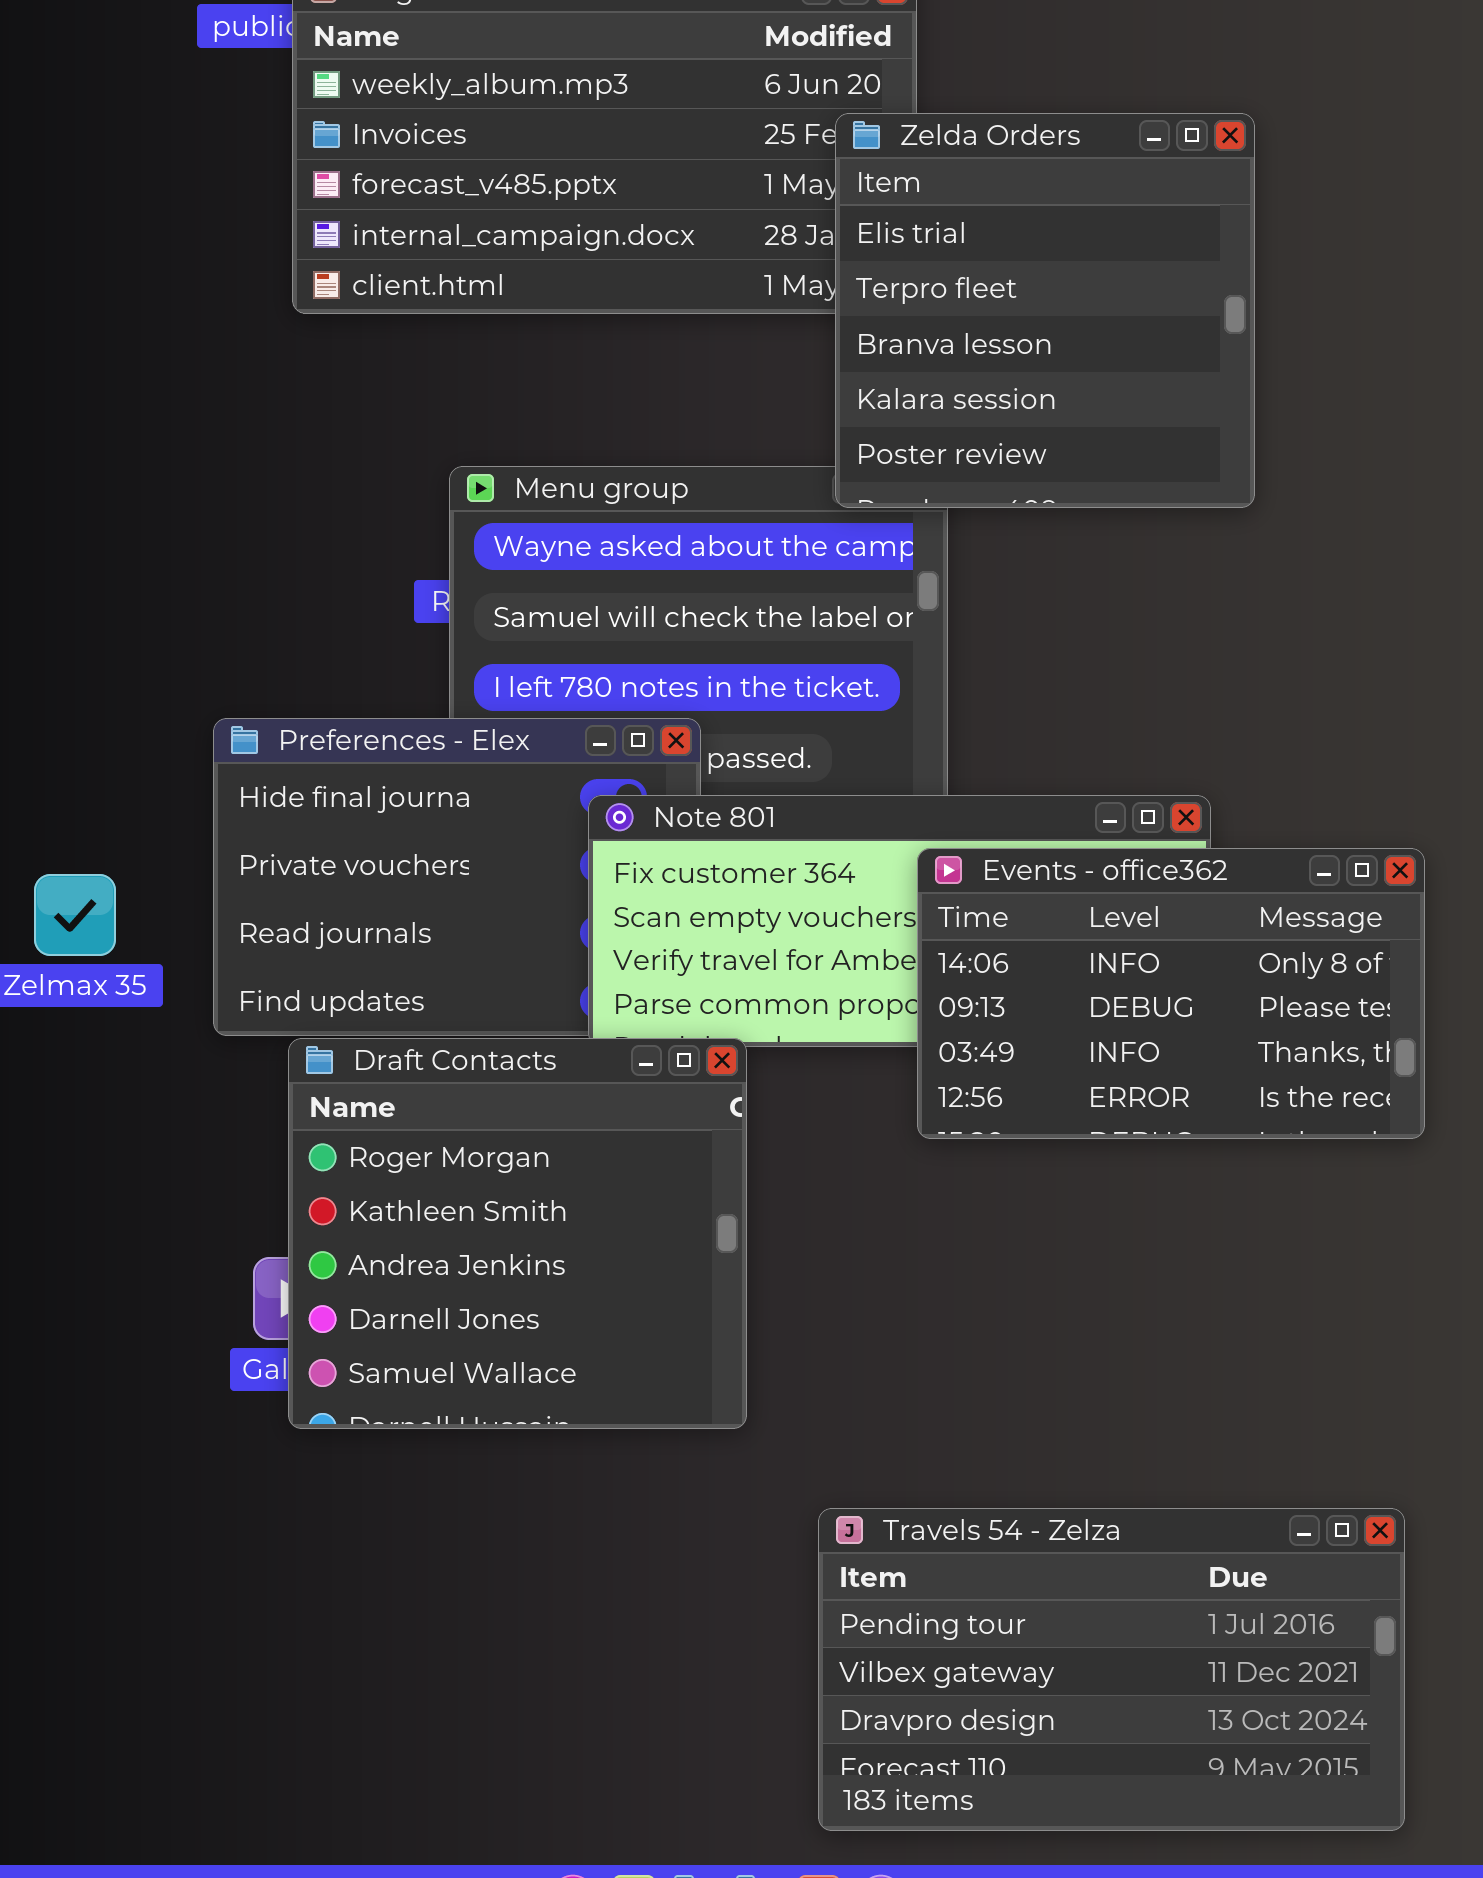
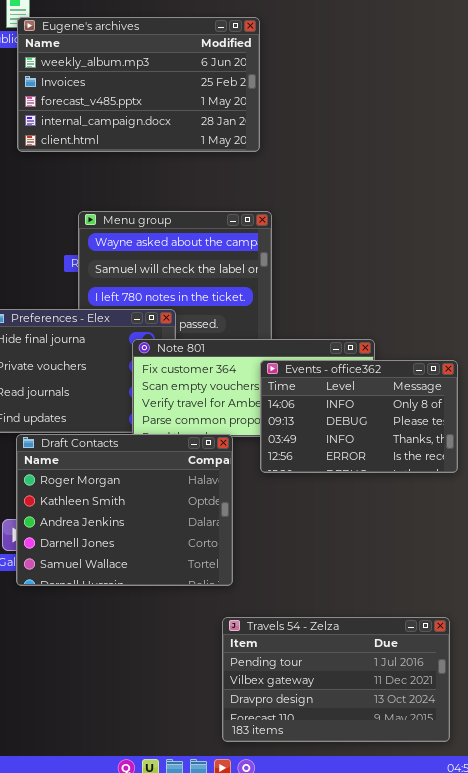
Zelda Orders: [835,113,1255,508] -> none, closed
Draft Contacts: [288,1038,747,1429] -> [16,434,233,586], resized

